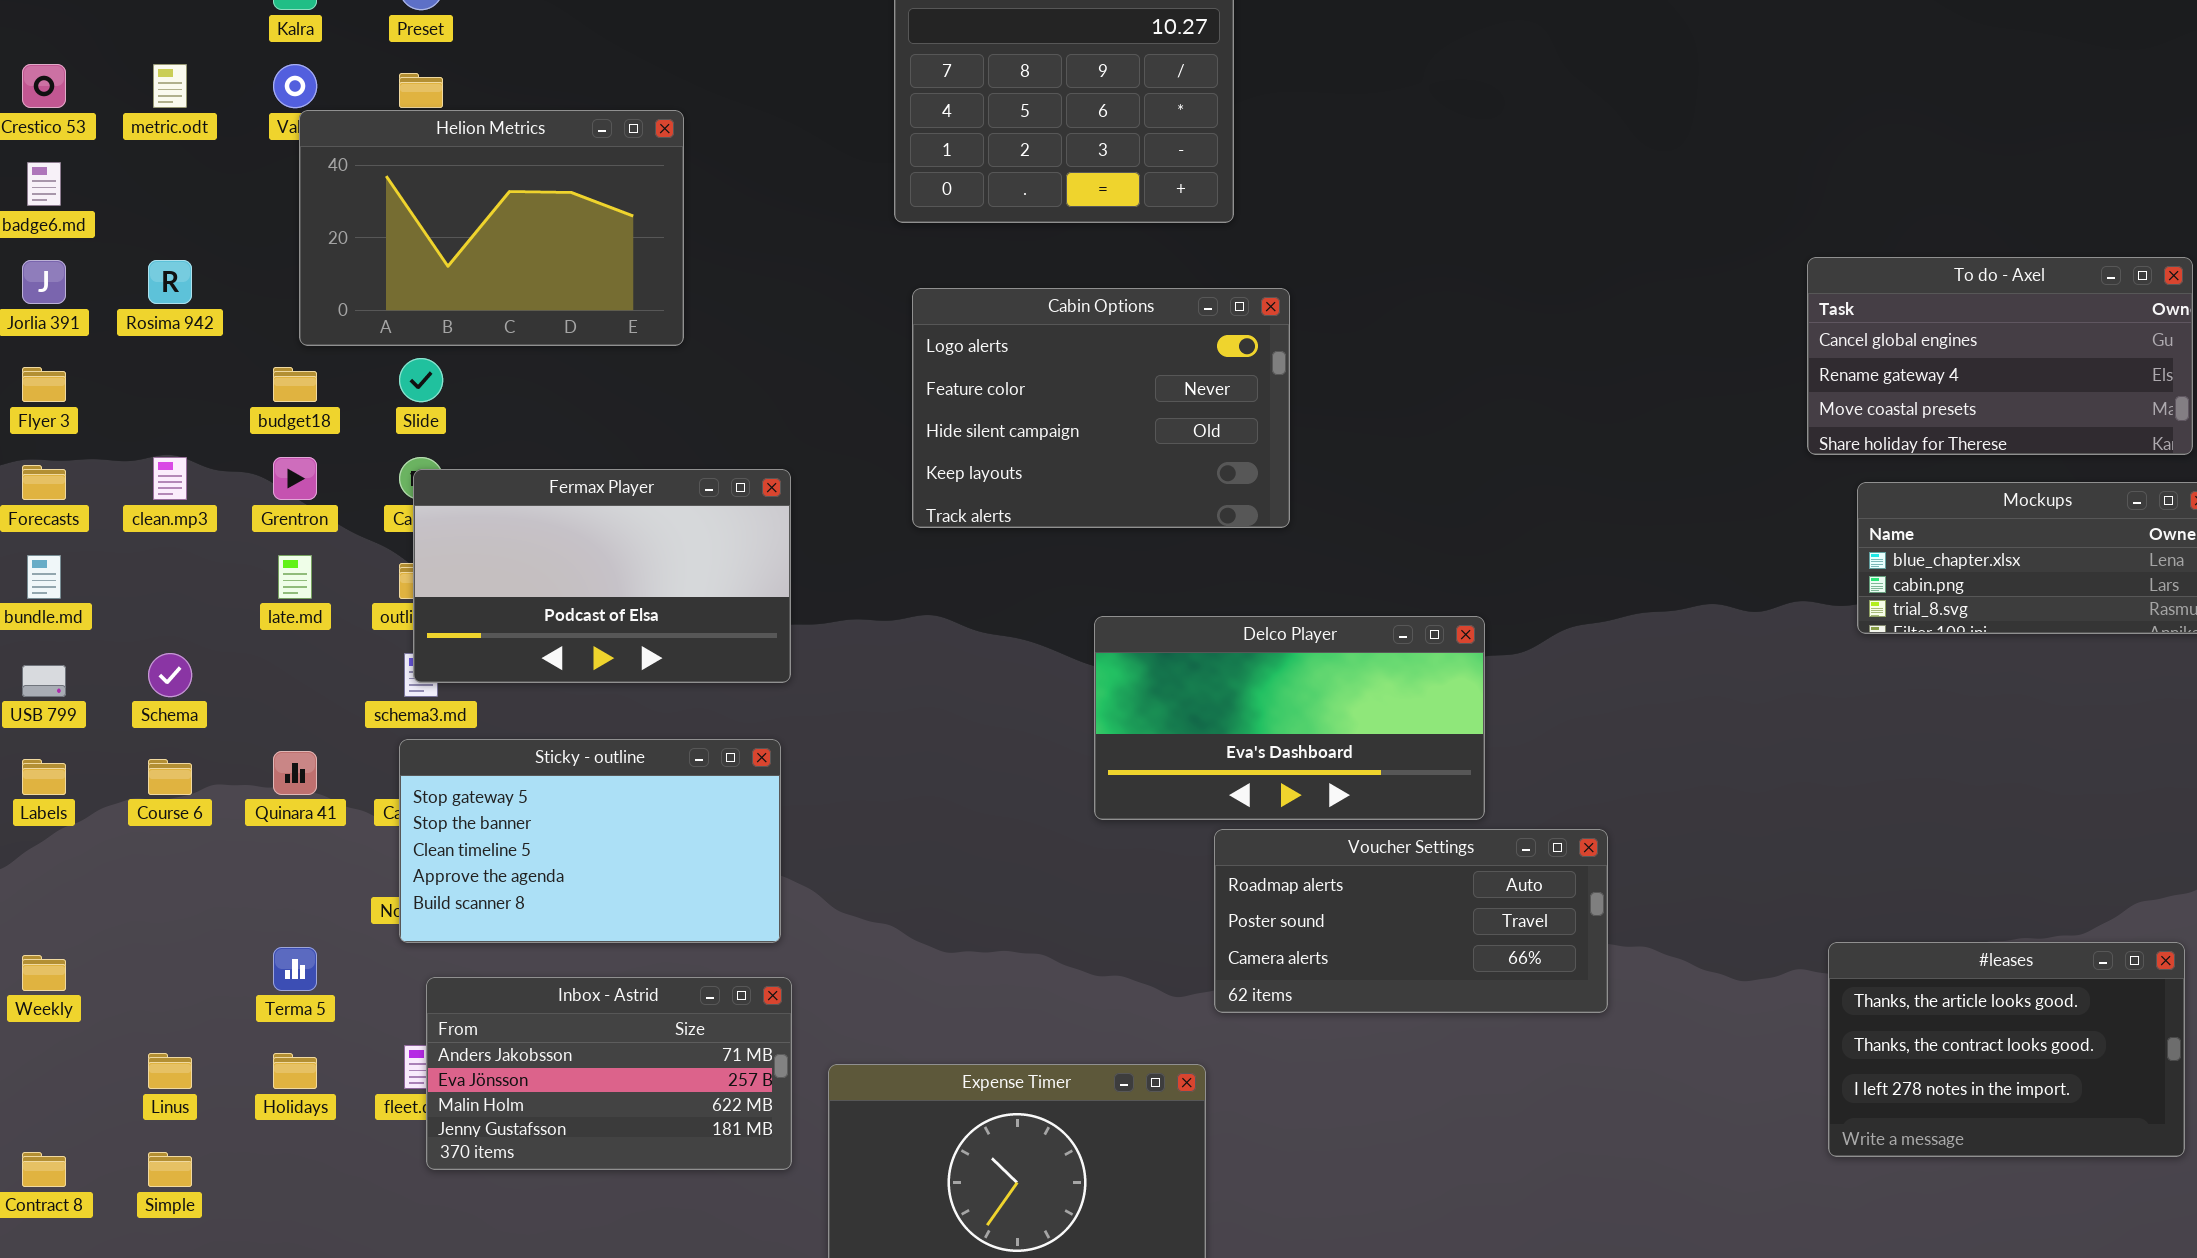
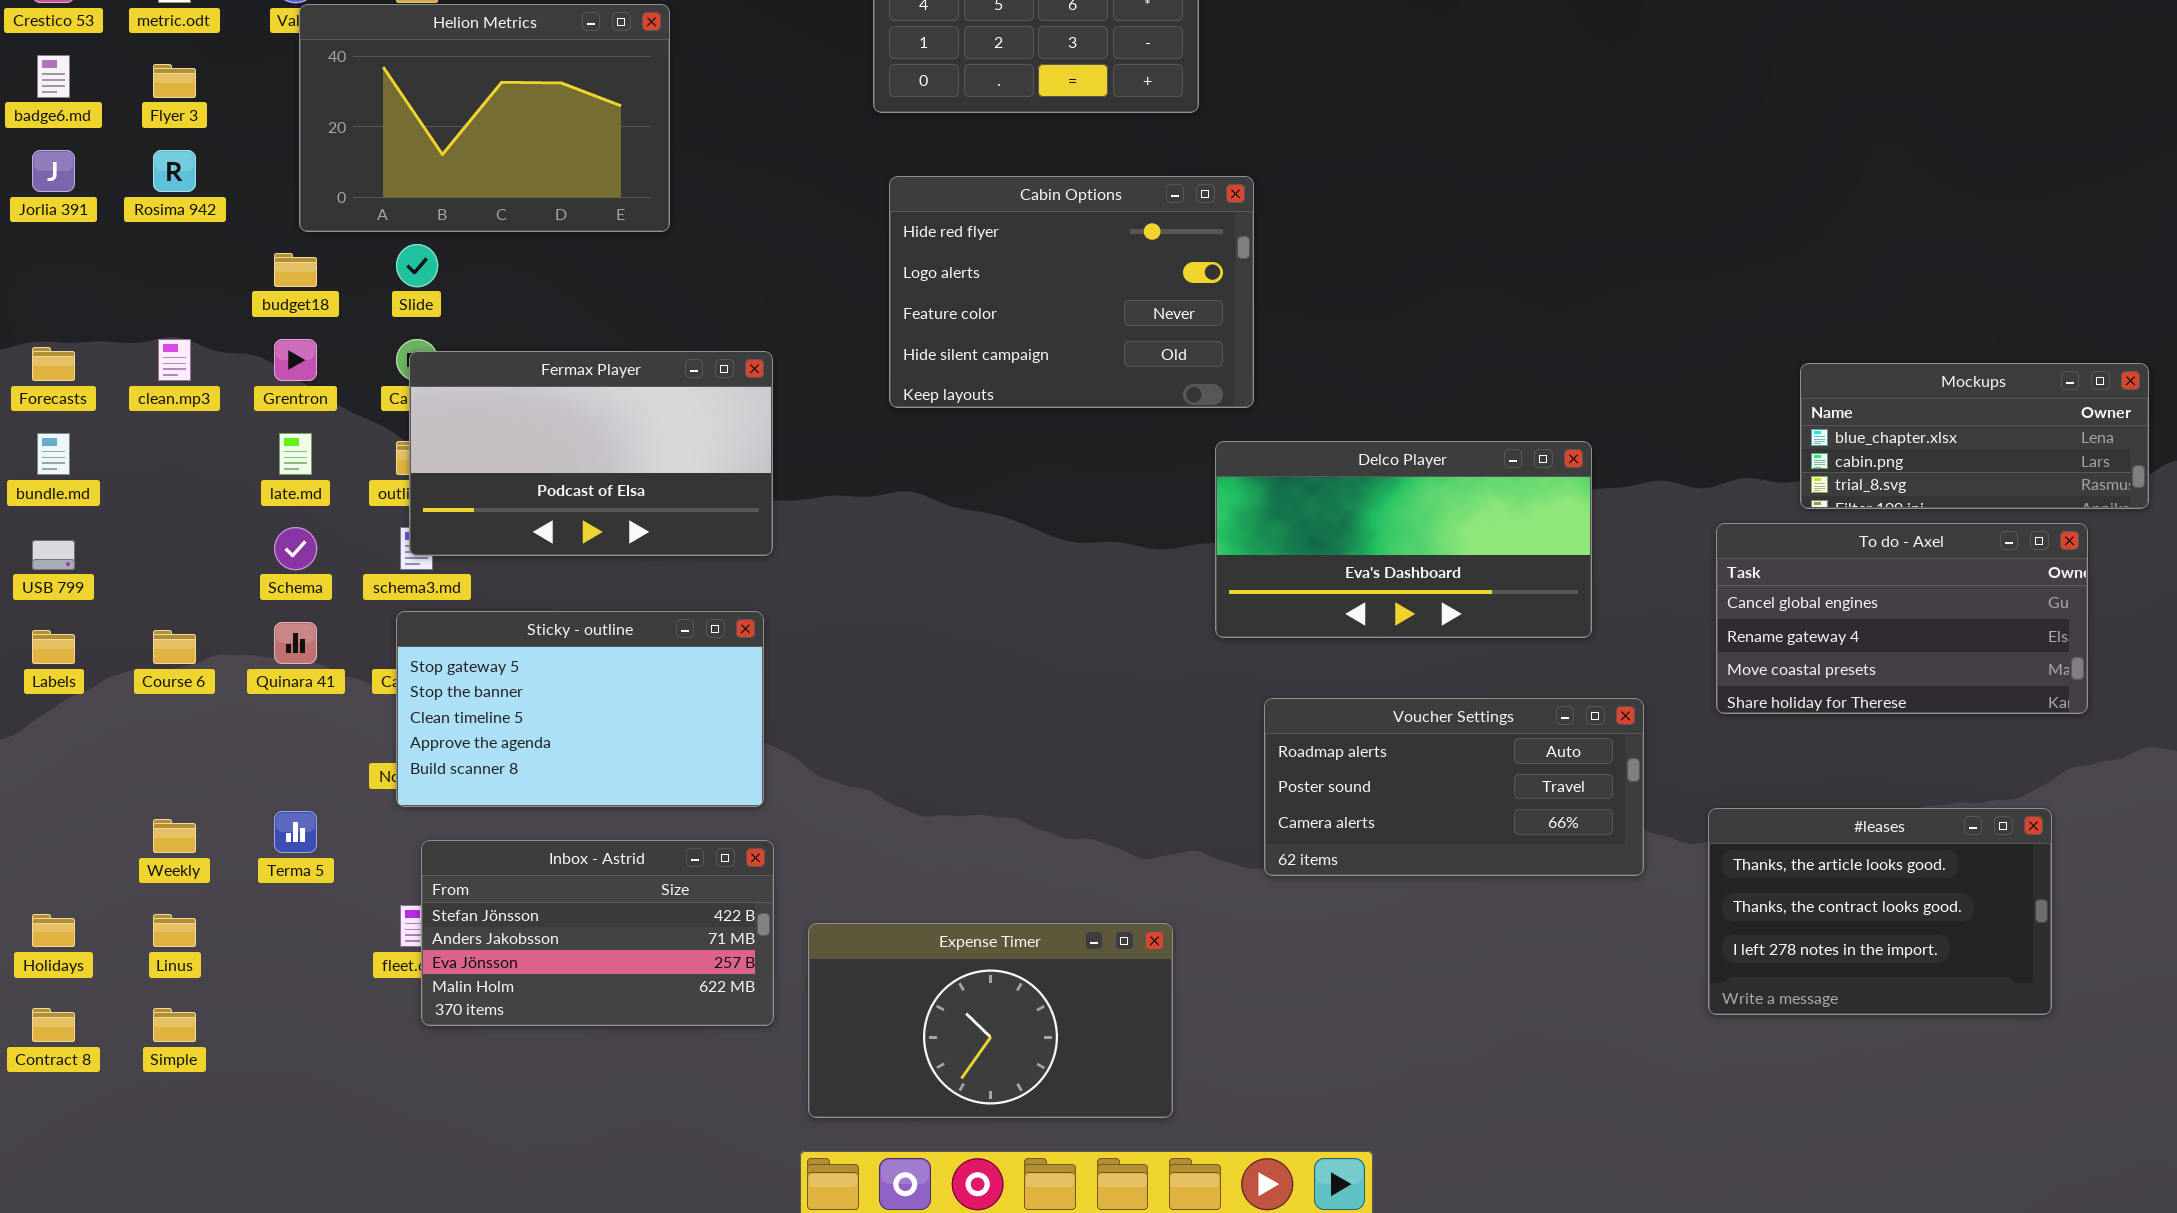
To do - Axel: [1807,257,2193,455] -> [1716,523,2088,714], moved
Cabin Options: [912,288,1290,528] -> [889,176,1254,408], scrolled up 1 row
Flyer 3: [22,367,66,402] -> [153,64,196,98], moved
Delco Player: [1094,616,1485,820] -> [1215,441,1592,638], moved
Schema: [148,653,192,697] -> [274,527,317,570], moved
Voucher Settings: [1214,829,1608,1013] -> [1264,698,1644,876], moved
#leases: [1828,942,2185,1157] -> [1708,808,2052,1015], moved
Weekly: [22,955,66,991] -> [153,819,196,853], moved
Inbox - Astrid: [426,977,792,1170] -> [421,840,774,1026], scrolled up 1 row
Holidays: [273,1053,317,1089] -> [32,914,75,947], moved

